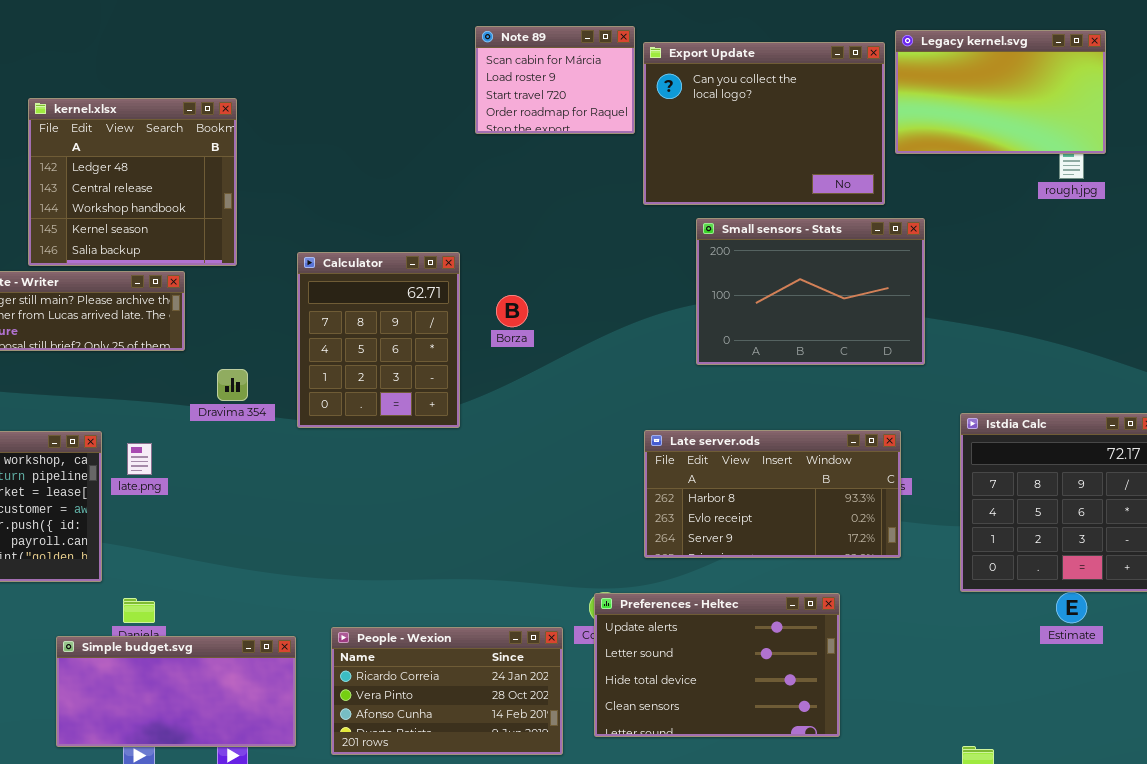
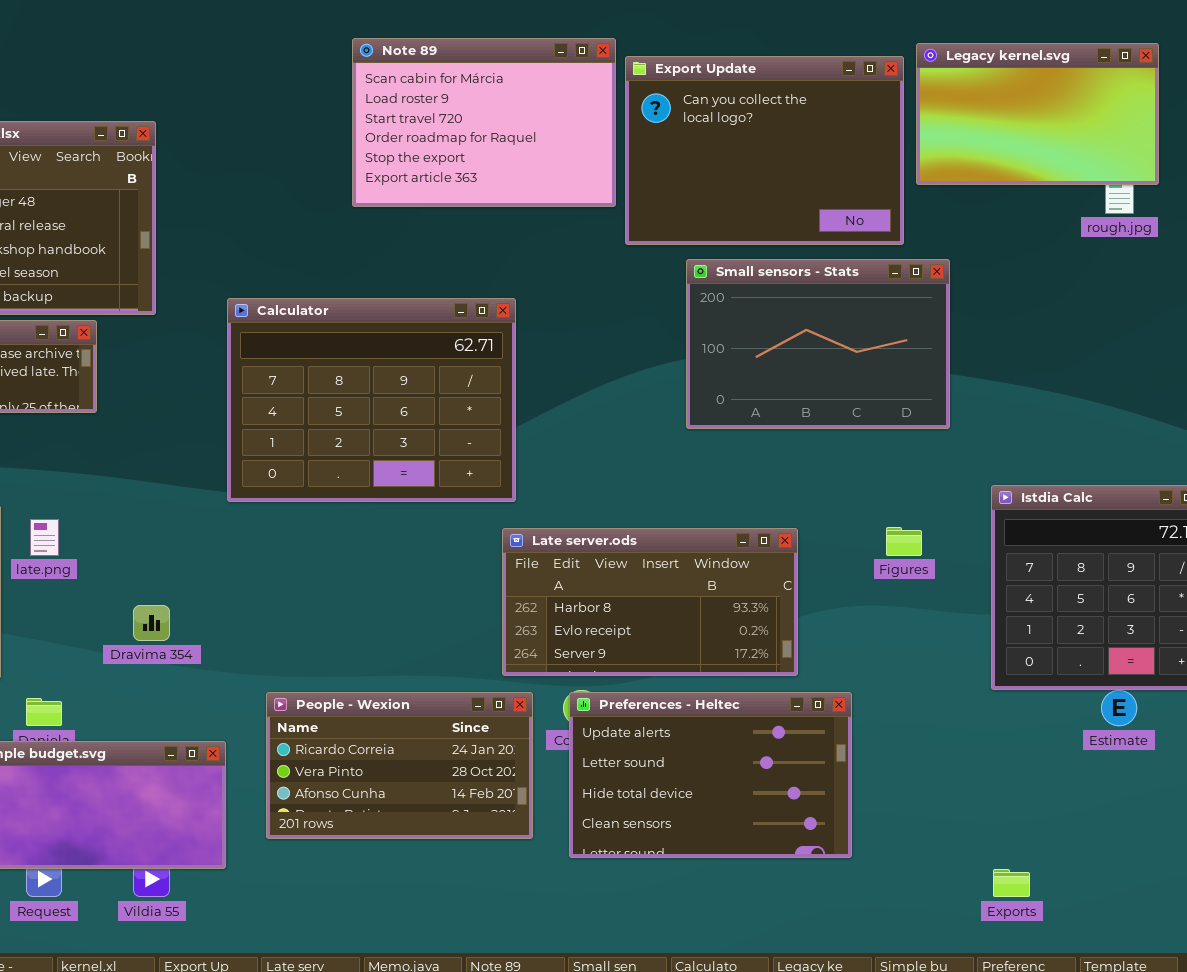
Note 89: [475,26,635,134] -> [352,38,616,207], resized
Calculator: [297,252,460,428] -> [227,298,516,502], resized
Dravima 354: [217,369,248,401] -> [133,605,170,641], moved
Late server.ods: [644,430,901,558] -> [502,528,798,676], moved
People - Wexion: [331,627,563,755] -> [266,692,533,839], moved

